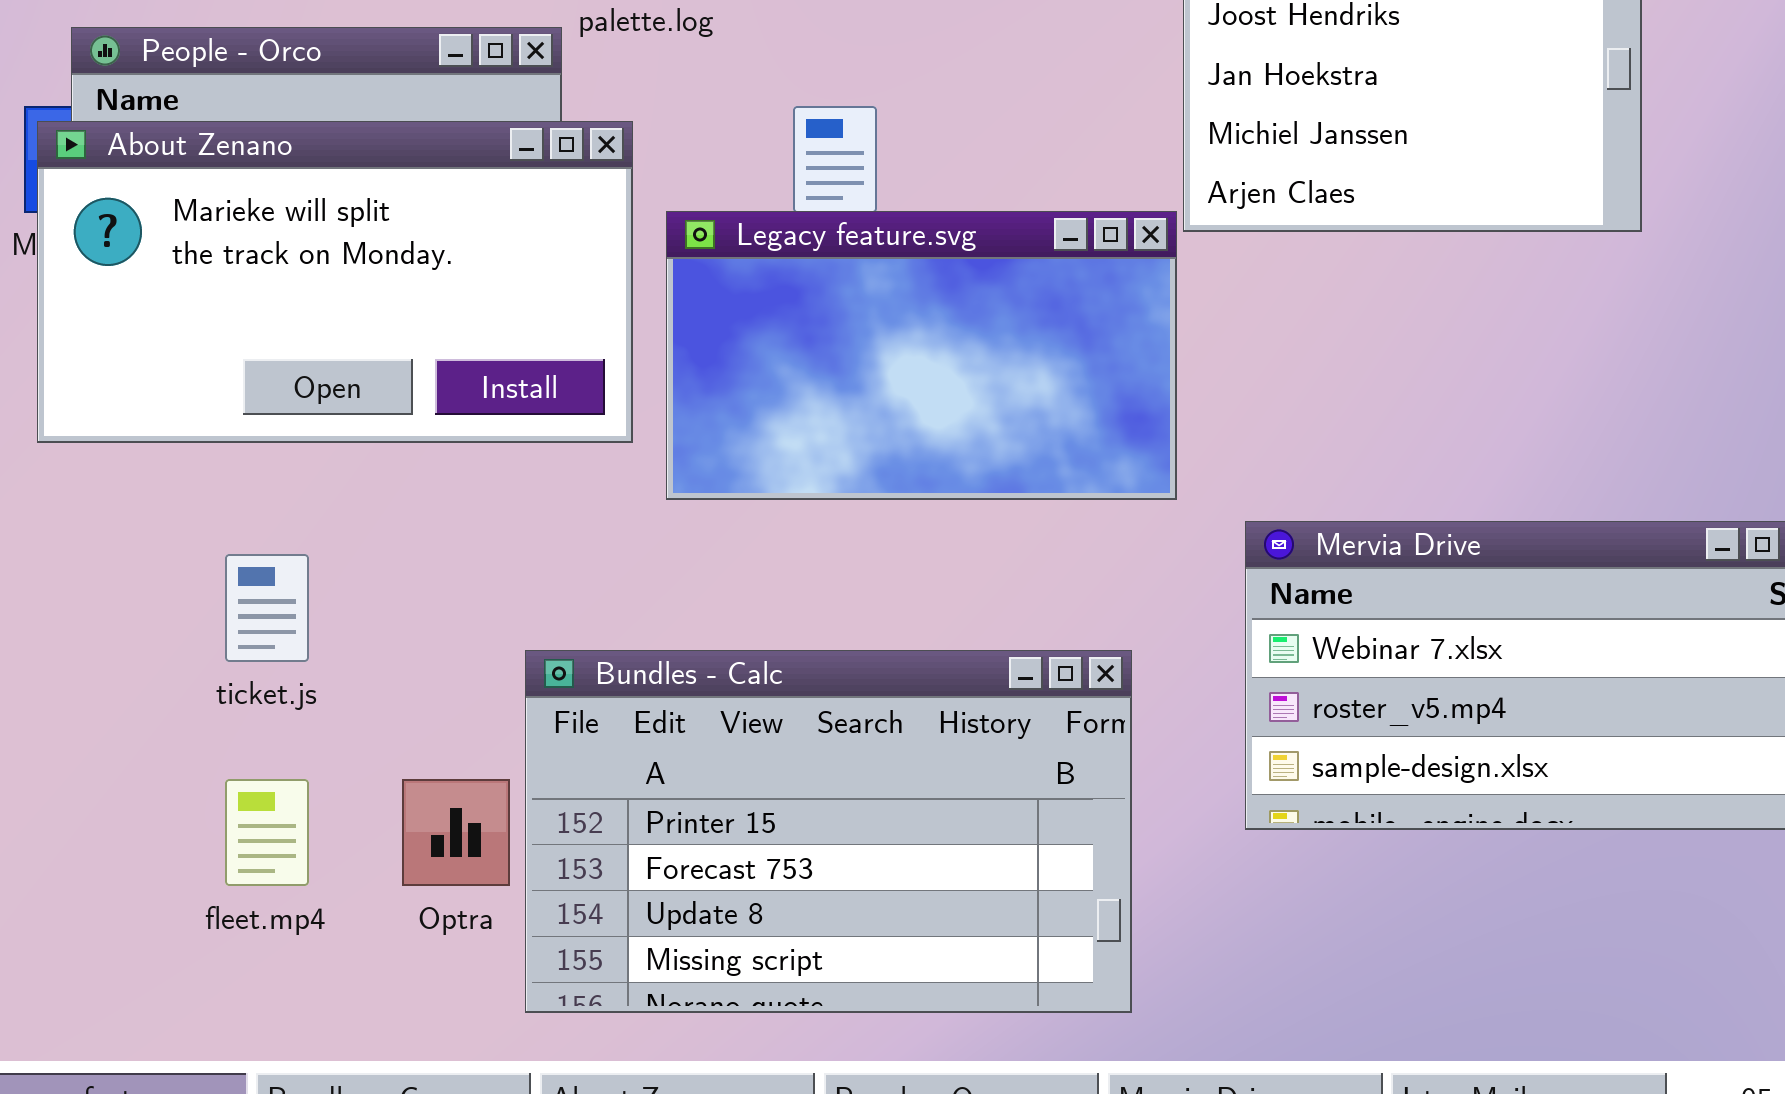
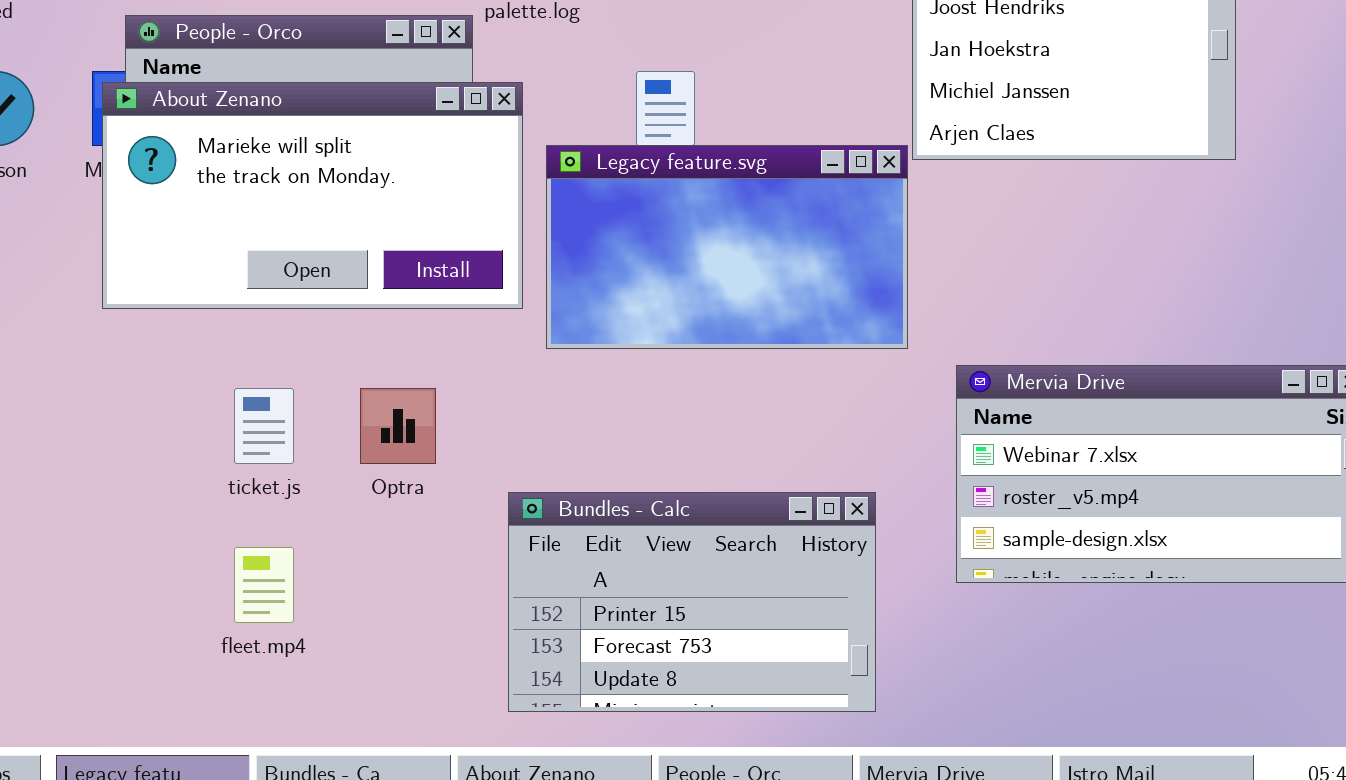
Bundles - Calc: [525,650,1132,1013] -> [508,492,876,712], resized
Optra: [402,779,510,886] -> [360,388,436,464], moved

